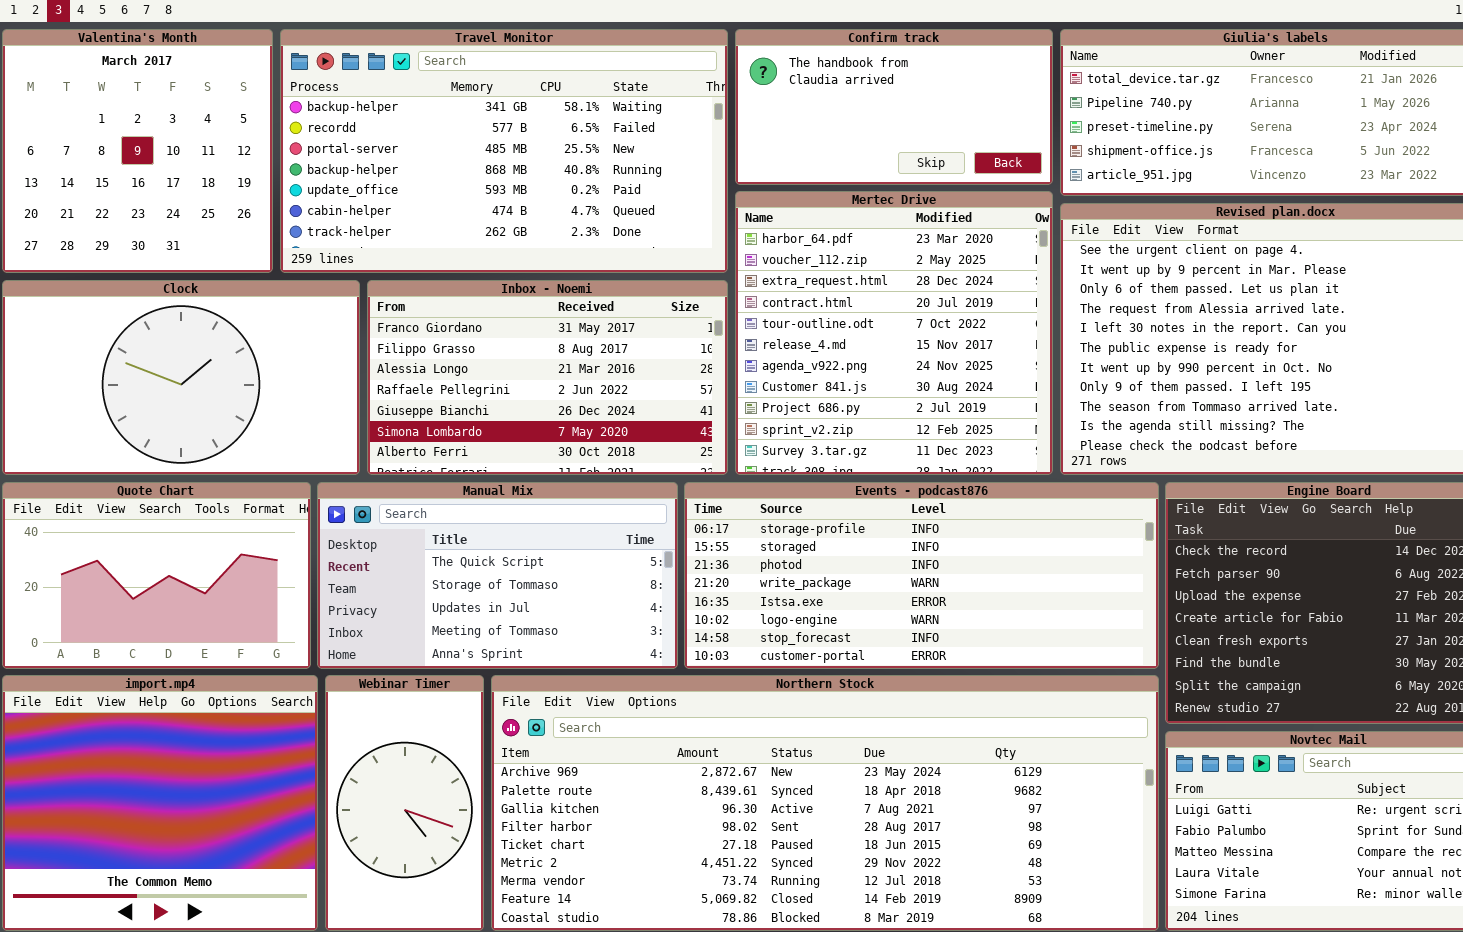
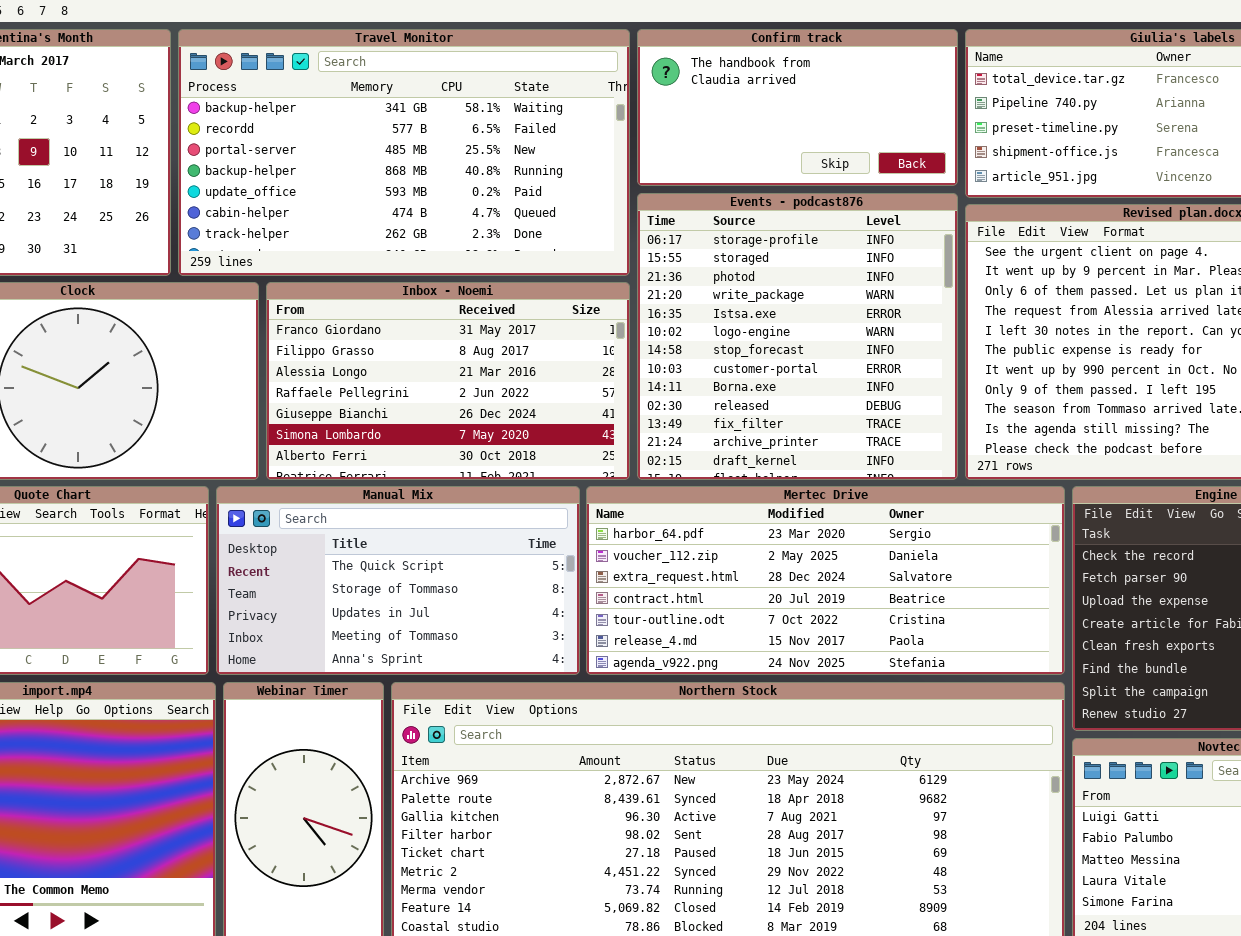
Mertec Drive: [735,191,1053,475] -> [586,486,1065,675], moved, resized
Events - podcast876: [684,482,1159,669] -> [637,193,958,480], moved, resized

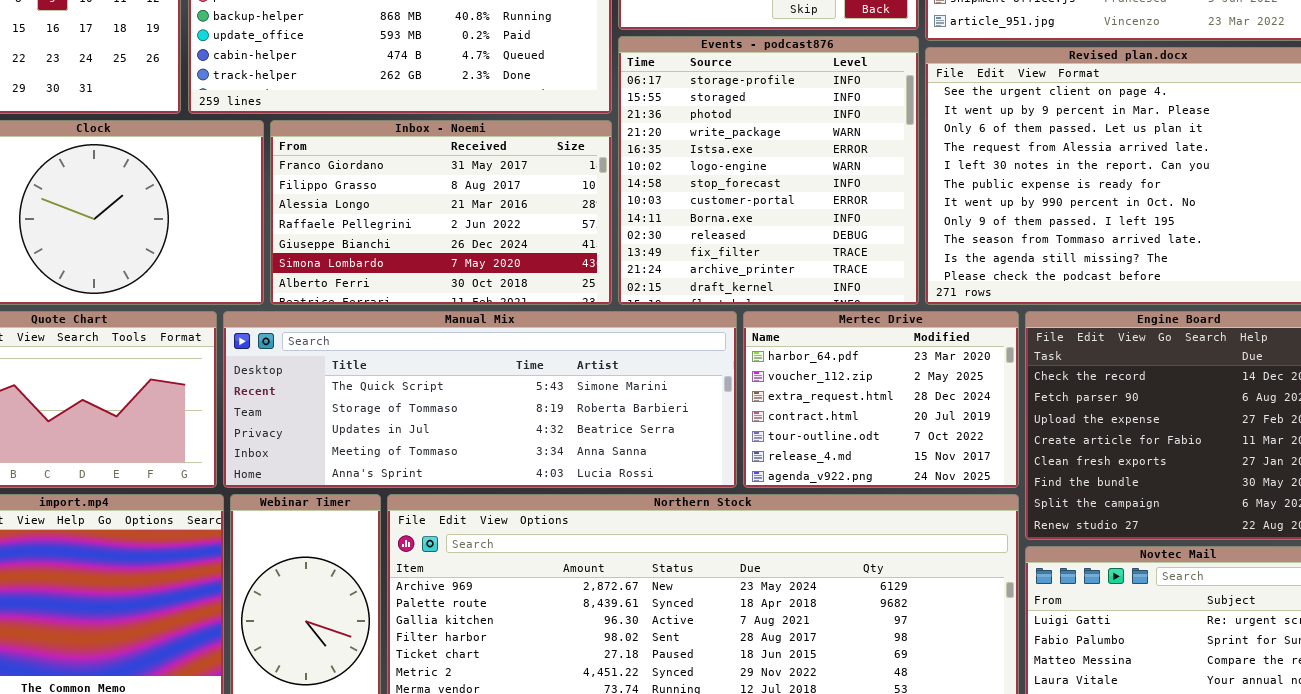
Manual Mix: [216,486,580,675] -> [223,311,737,488], resized
Mertec Drive: [586,486,1065,675] -> [743,311,1019,488], resized

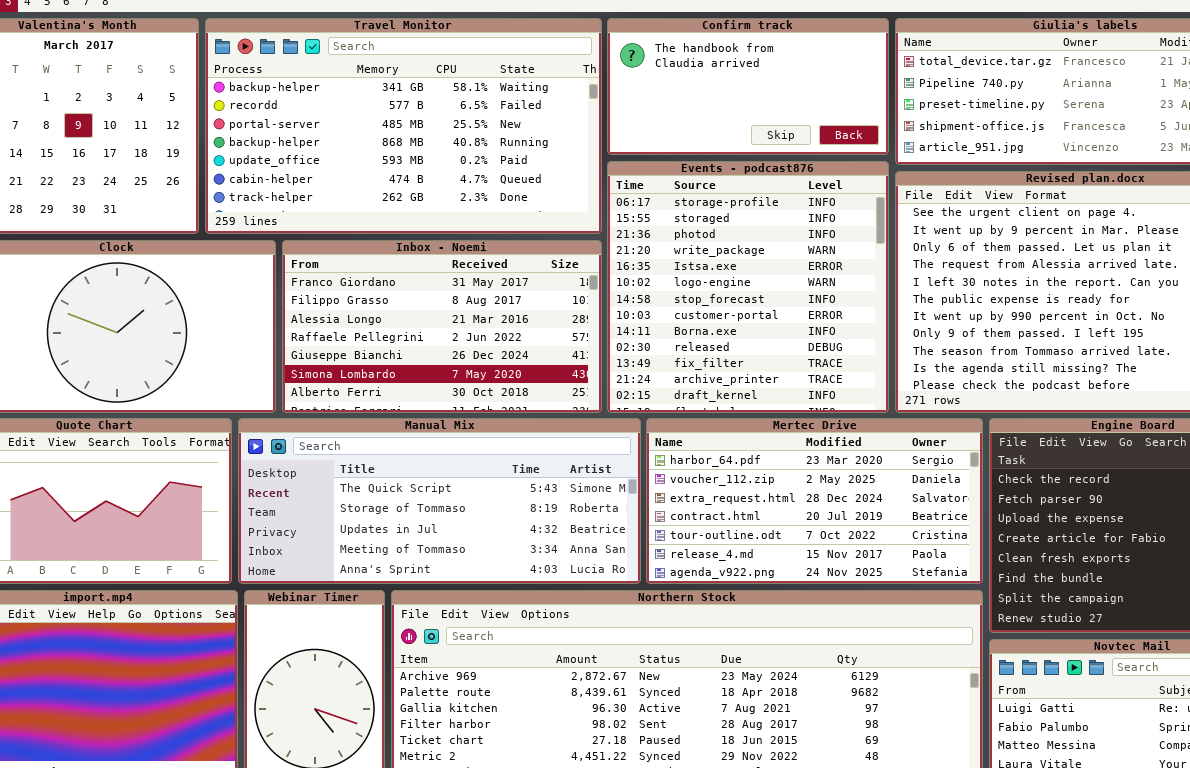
Manual Mix: [223,311,737,488] -> [238,418,641,584], resized
Mertec Drive: [743,311,1019,488] -> [646,418,983,584], resized

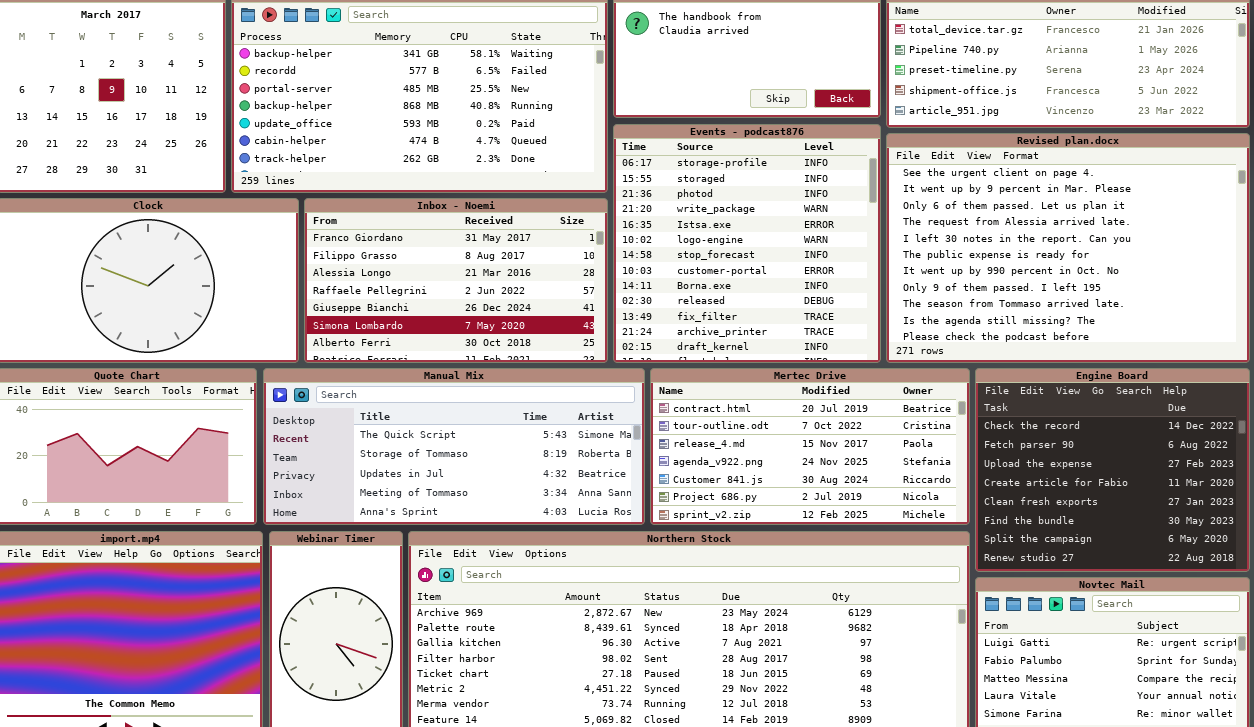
Mertec Drive: [646,418,983,584] -> [650,368,970,525], scrolled down 3 rows

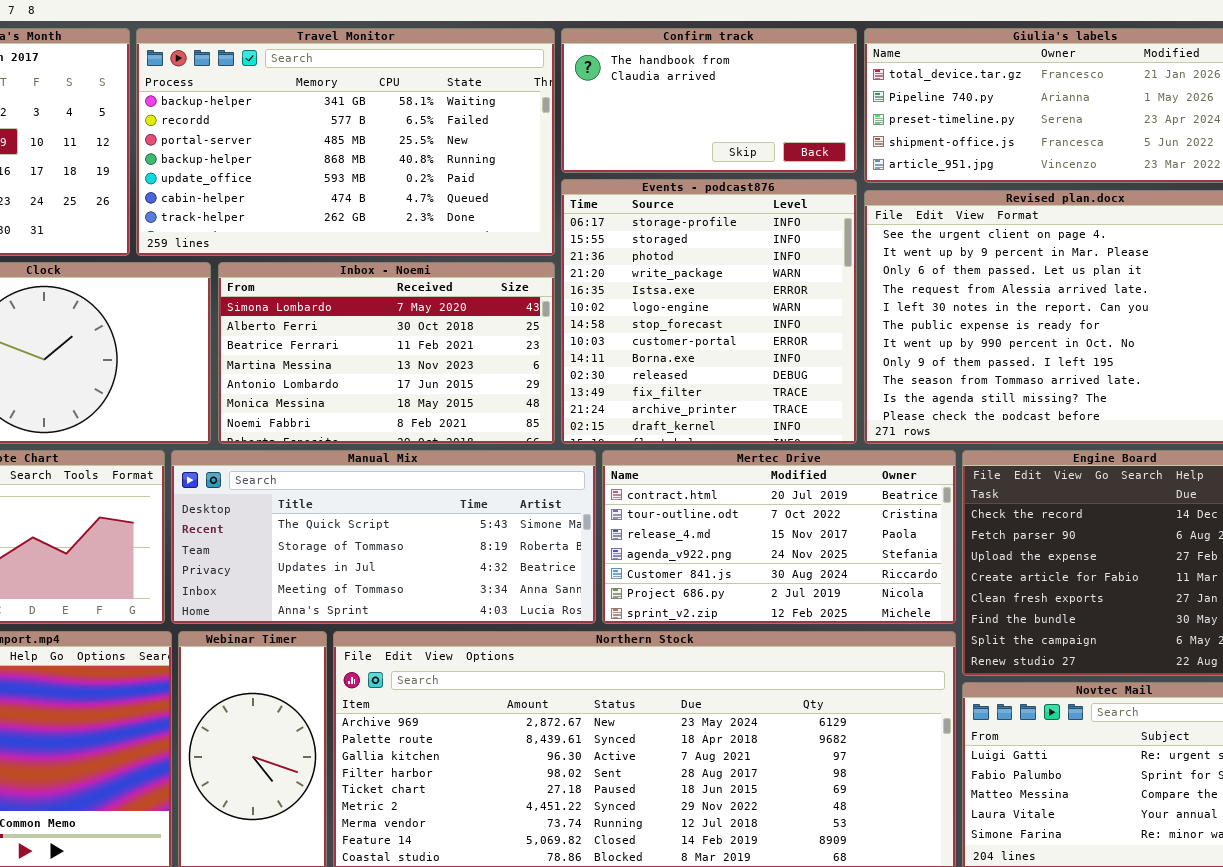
Inbox - Noemi: [304,198,608,363] -> [218,262,555,444], scrolled down 5 rows

